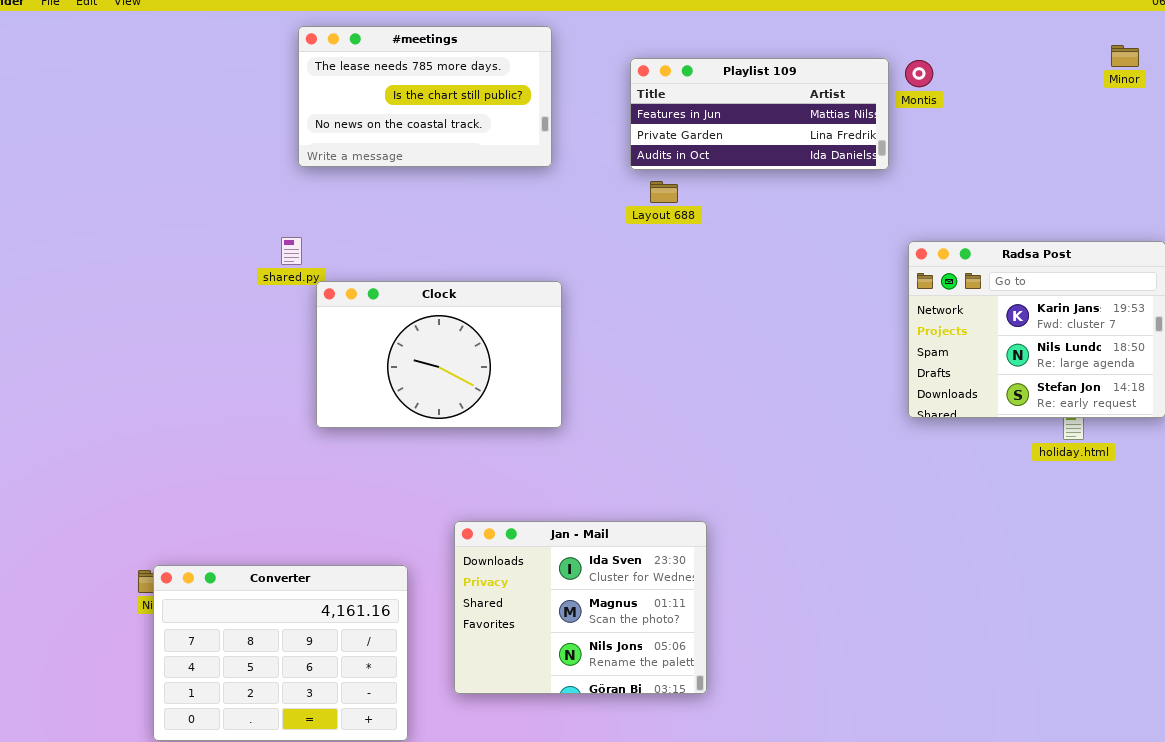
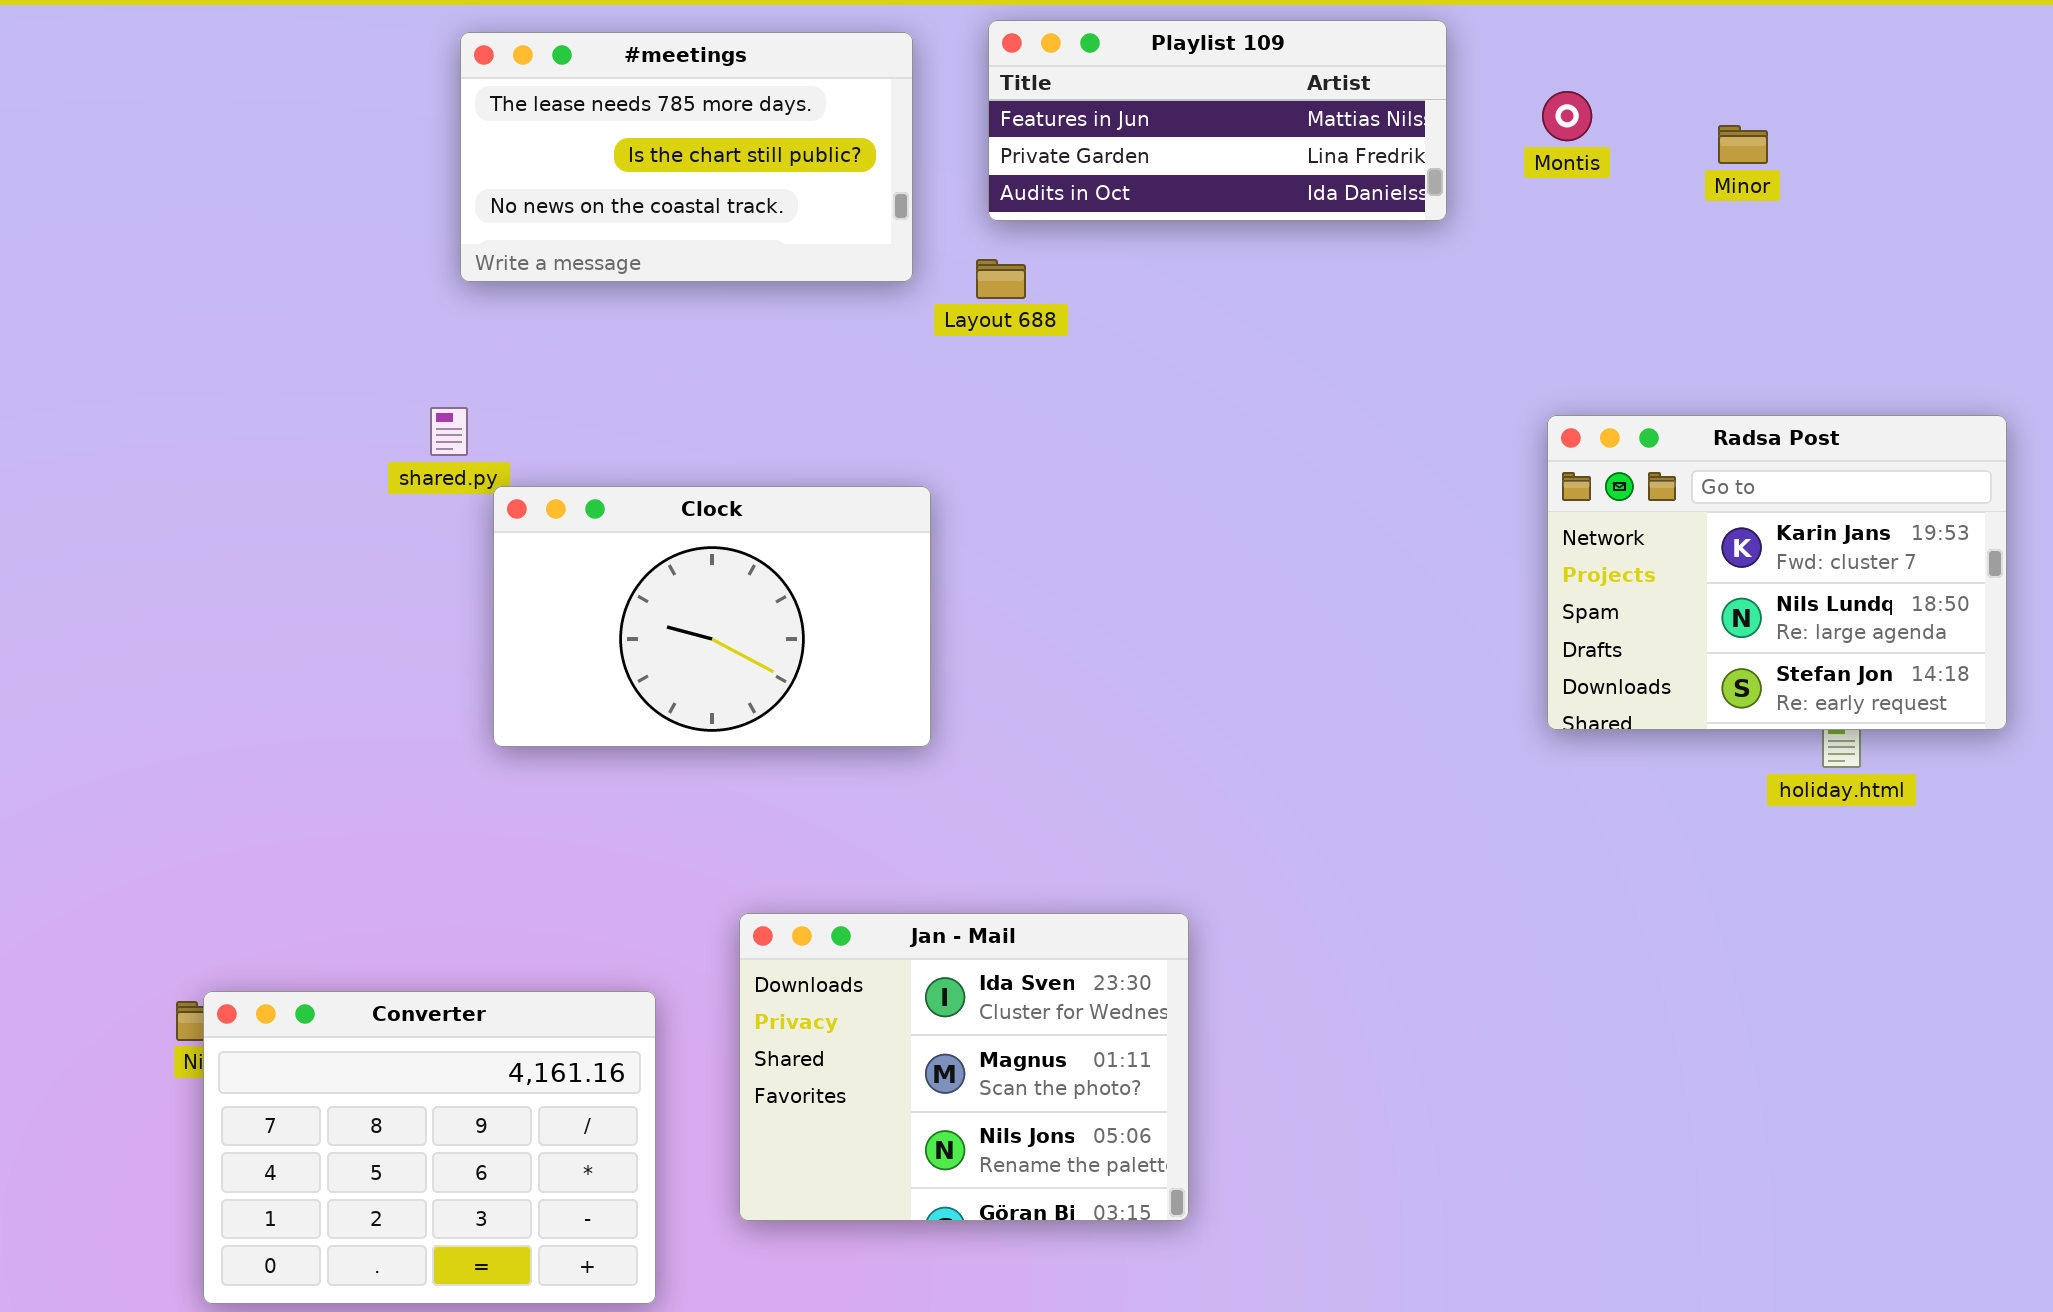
Minor: [1111,45,1139,67] -> [1718,125,1768,164], moved
Playlist 109: [630,58,889,170] -> [988,20,1447,221], moved
Layout 688: [650,181,678,203] -> [976,259,1026,299], moved

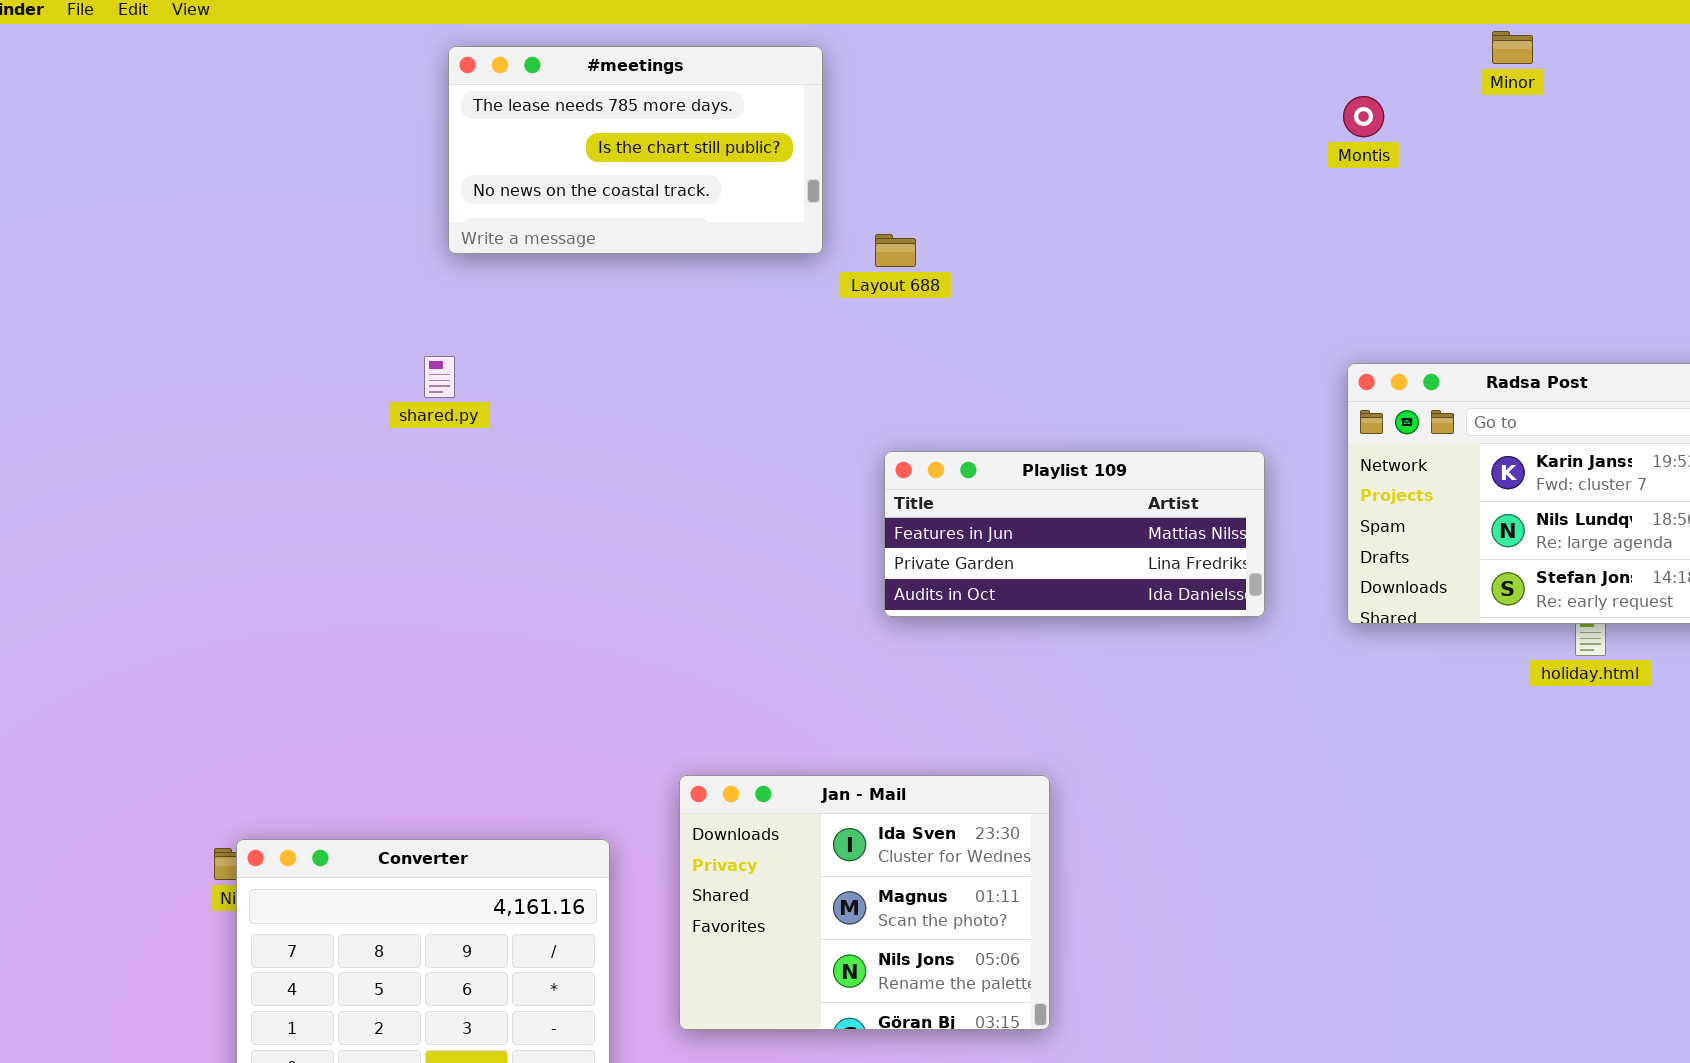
Playlist 109: [988,20,1447,221] -> [884,451,1265,617], moved
Minor: [1718,125,1768,164] -> [1492,31,1533,64], moved
Clock: [493,486,931,747] -> none, closed

